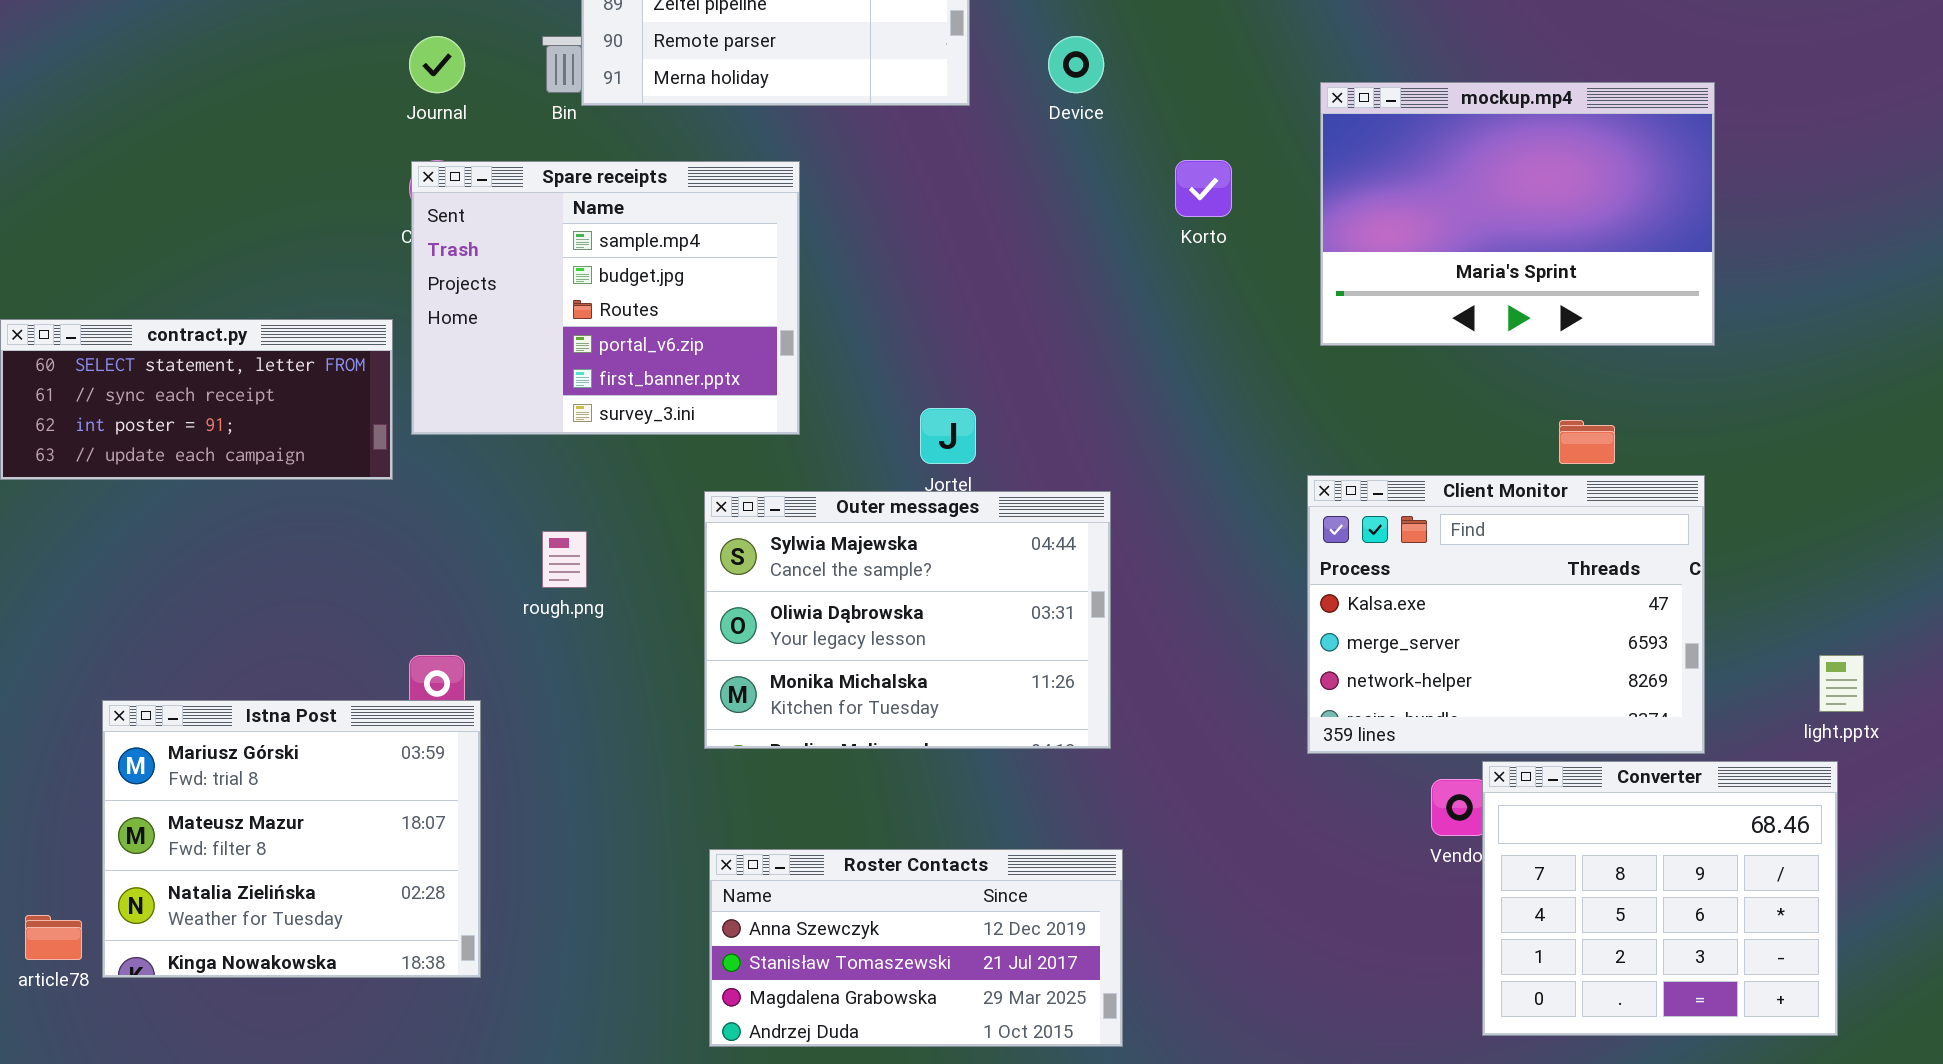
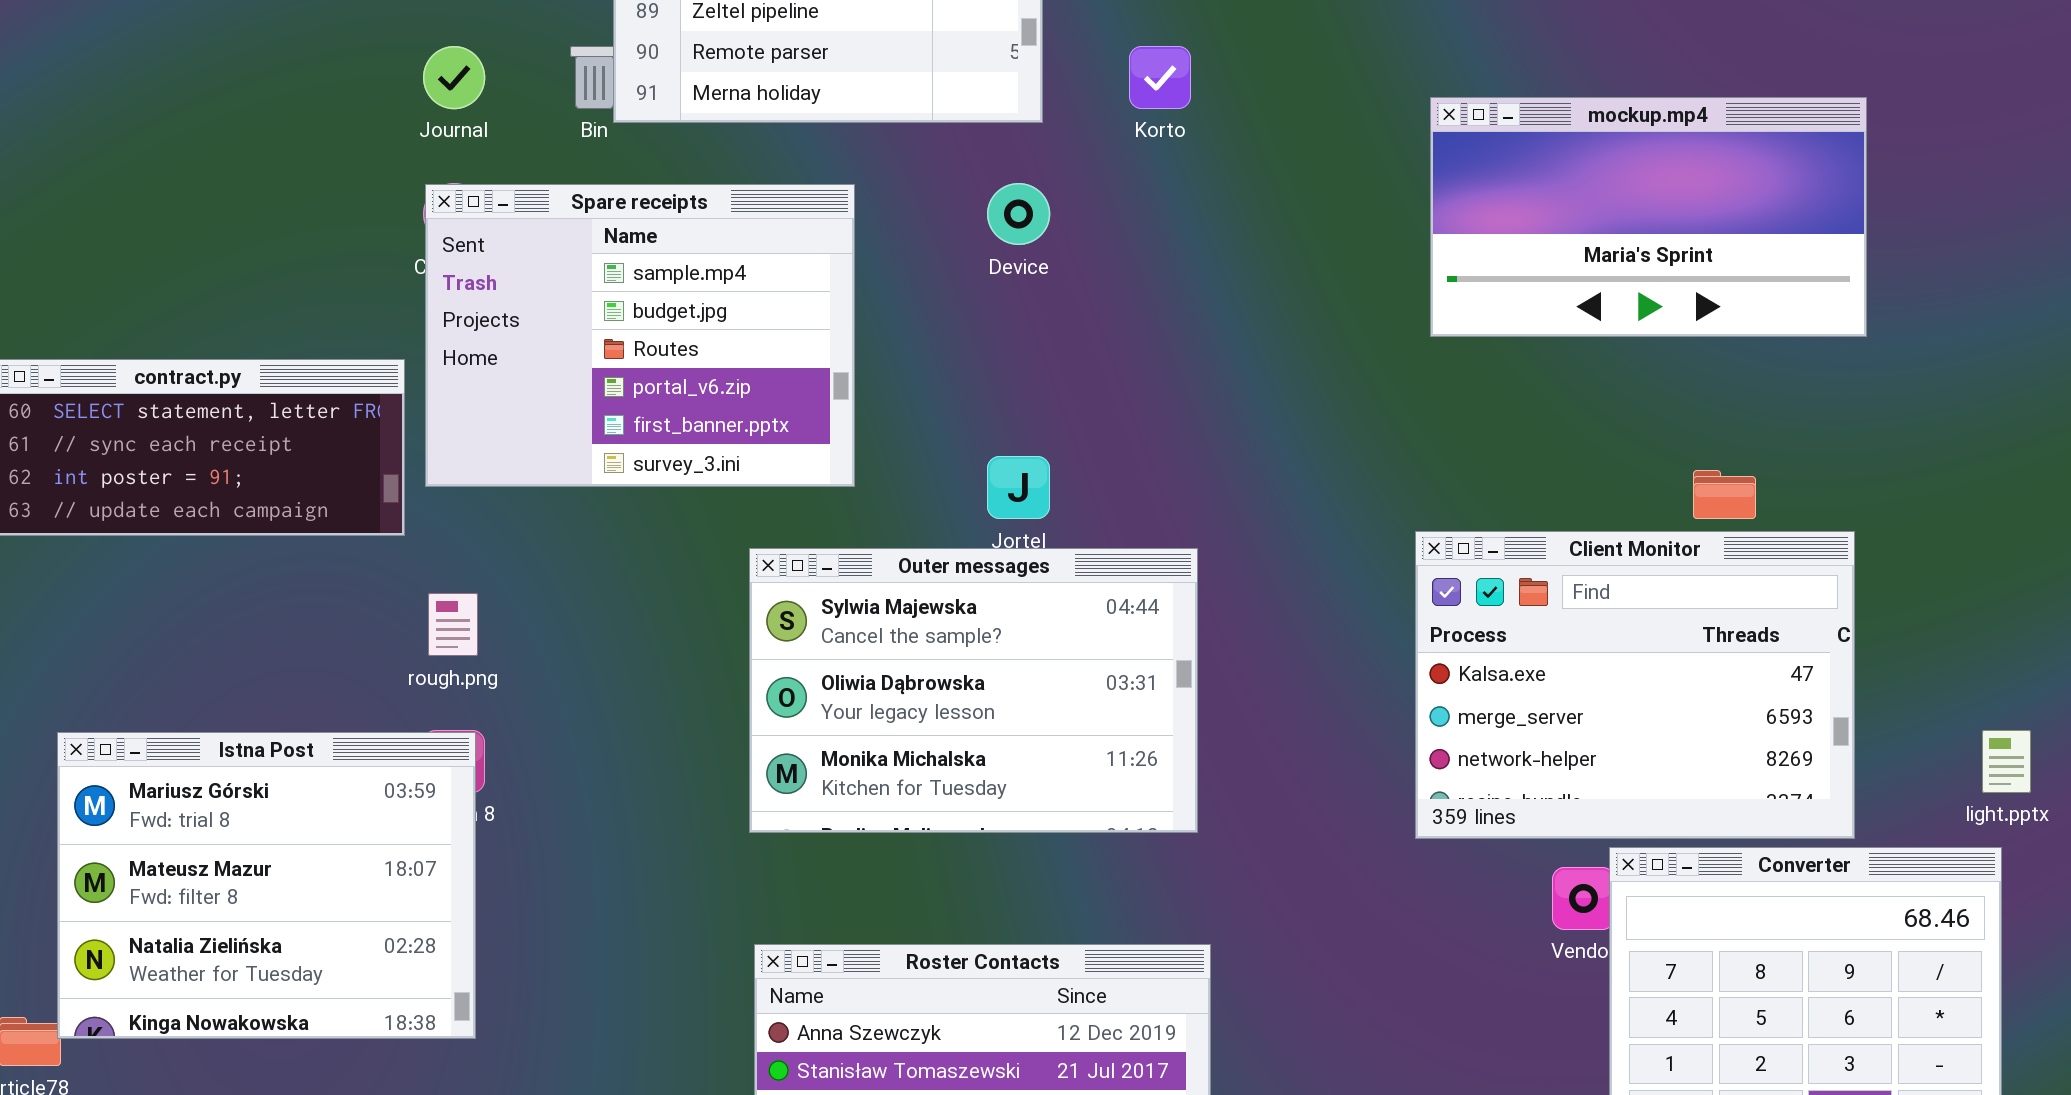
Device: [1048,36,1104,93] -> [987,183,1050,245], moved
mockup.mp4: [1320,82,1715,346] -> [1430,97,1867,337], resized
Korto: [1175,160,1232,217] -> [1129,46,1191,109], moved
rough.png: [542,531,587,588] -> [428,593,478,656], moved
Istna Post: [102,700,481,978] -> [57,732,476,1039], moved

